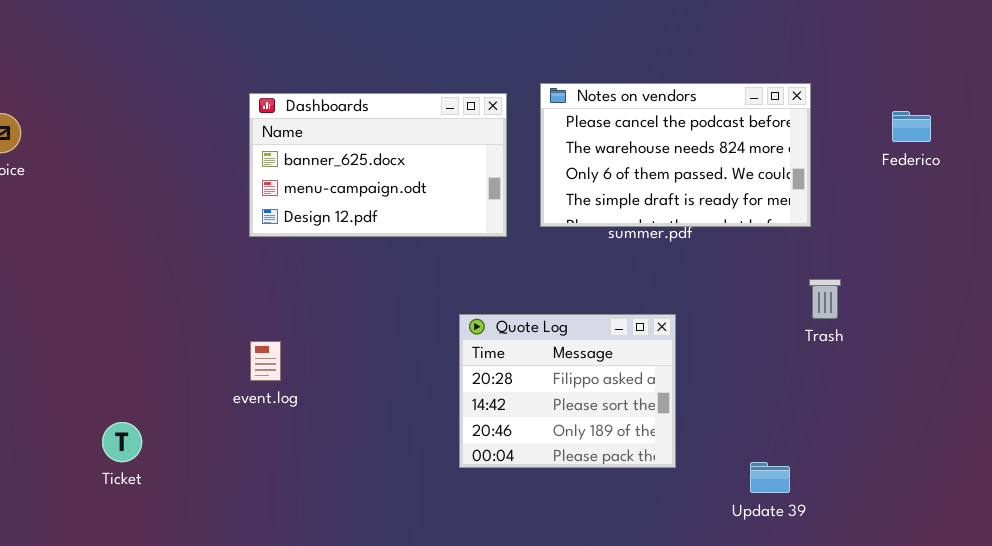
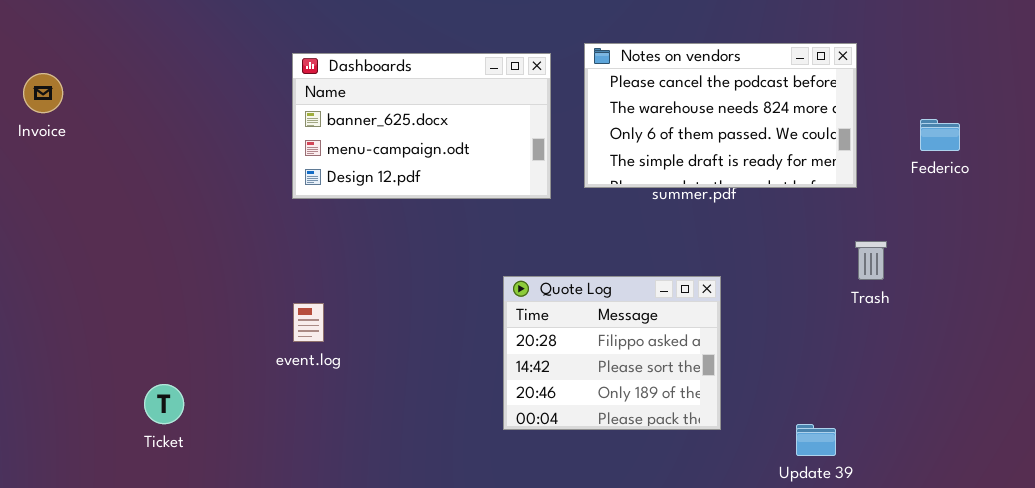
Federico: [892,111,931,142] -> [920,119,960,151], moved

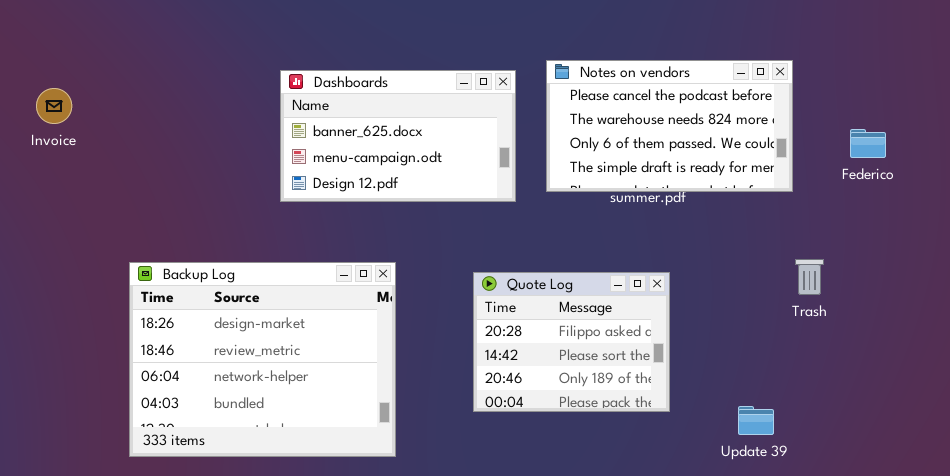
Trash: [855,241,887,280] -> [795,259,824,295], moved
Backup Log: none -> [129,262,396,457], opened

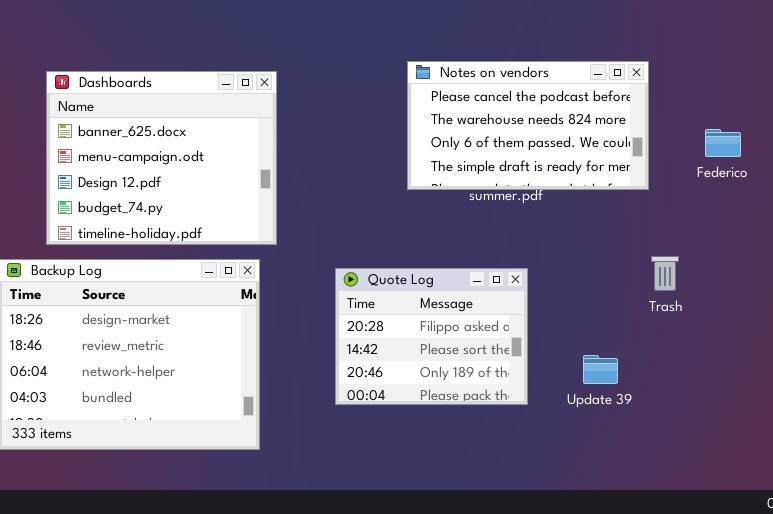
Dashboards: [280,70,516,202] -> [46,71,277,245], moved, resized
Update 39: [738,406,774,435] -> [583,355,618,384], moved

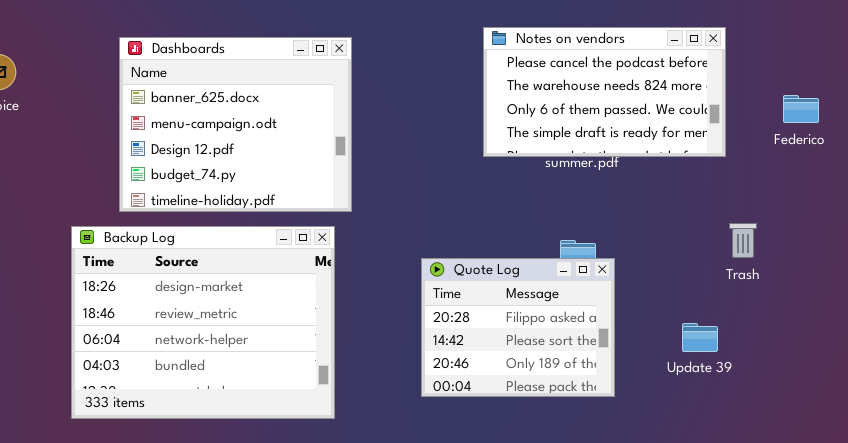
Quote Log: [335,268,528,405] -> [421,258,615,397], moved
Update 39: [583,355,618,384] -> [682,323,718,352], moved

